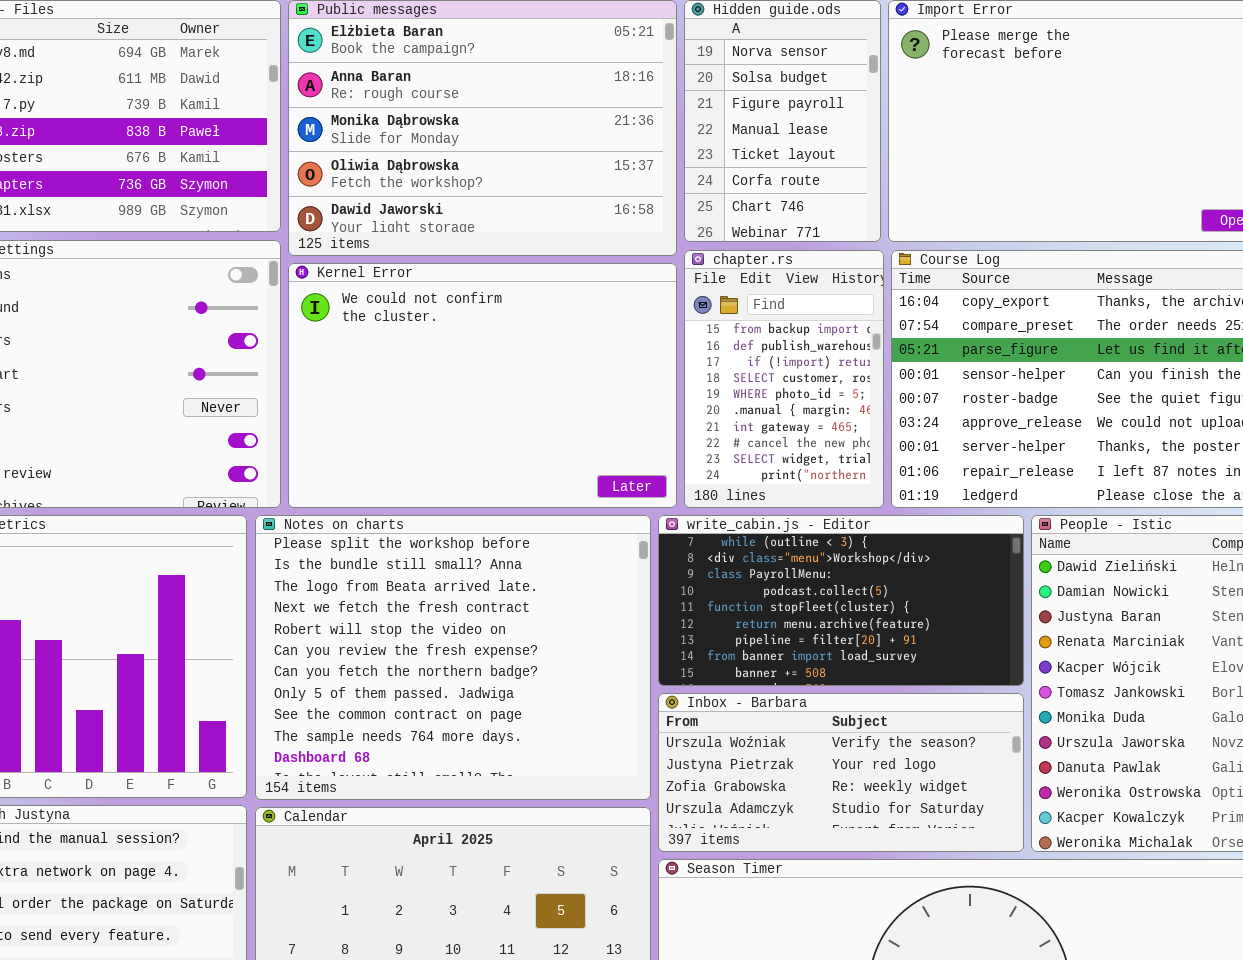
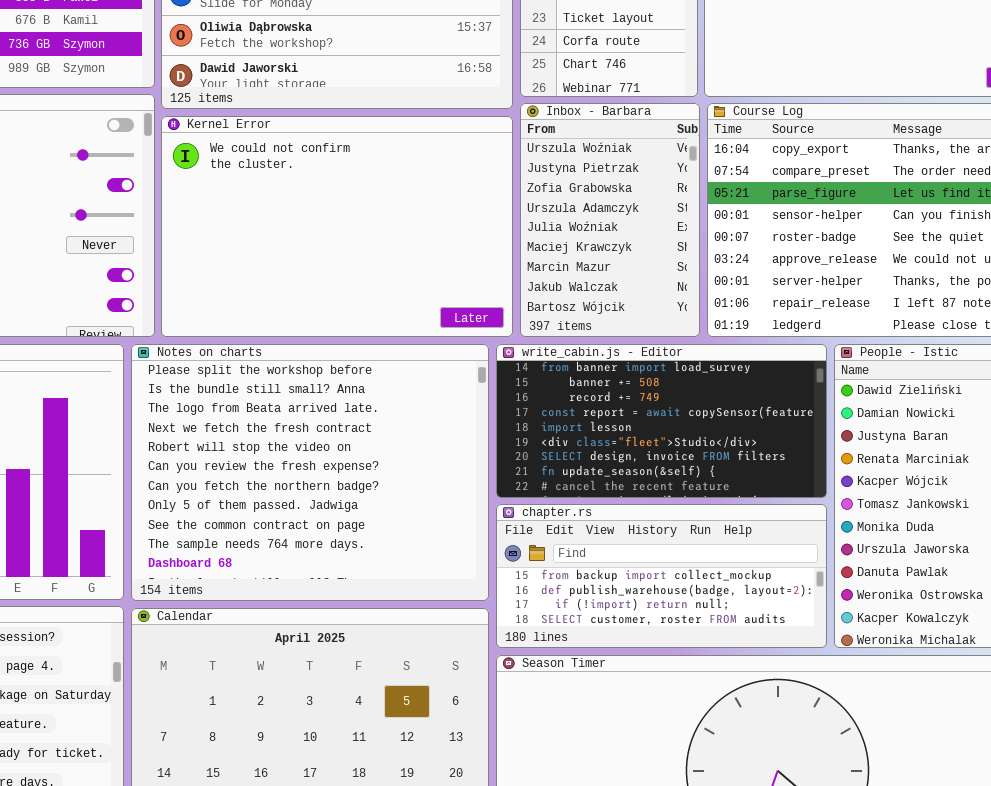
chapter.rs: [684,250,884,508] -> [496,504,827,648], moved, resized
write_cabin.js - Editor: [658,515,1024,686] -> [496,344,827,498], scrolled down 7 rows
Inbox - Barbara: [658,693,1024,852] -> [520,103,700,337], moved, resized

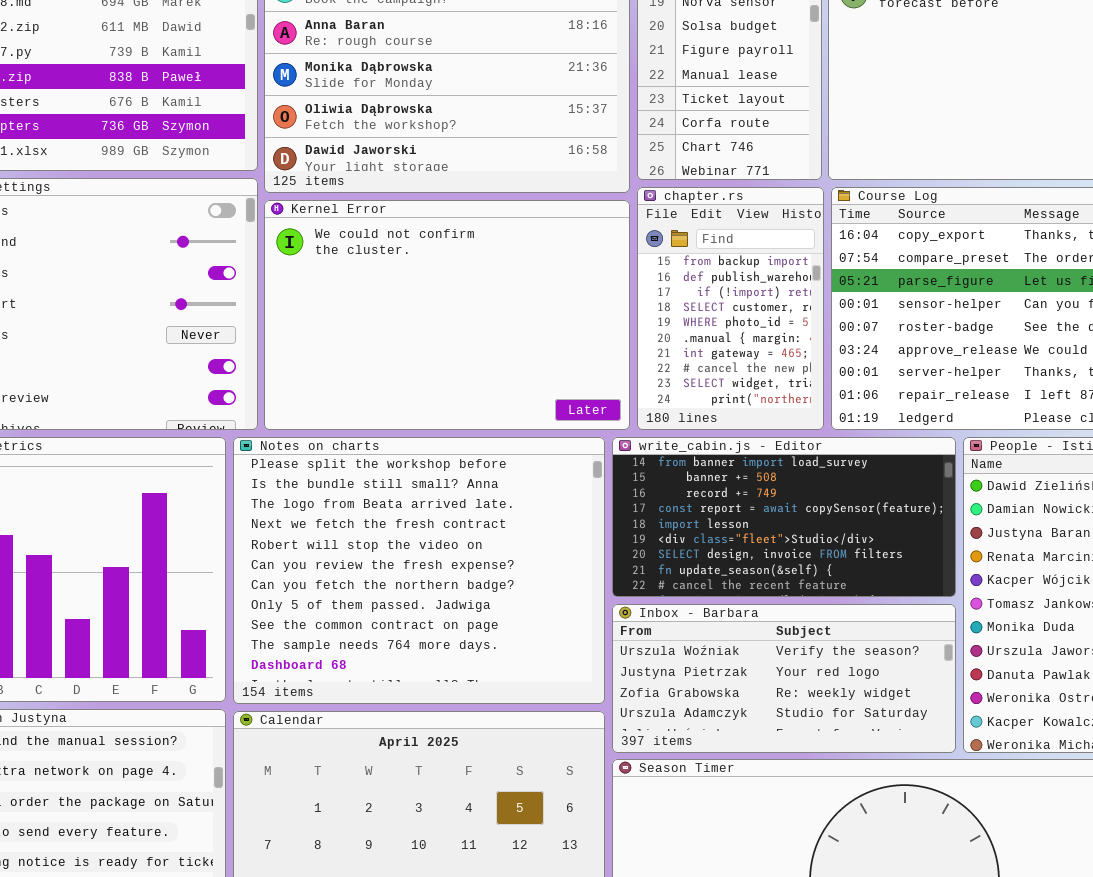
Inbox - Barbara: [520,103,700,337] -> [612,604,956,753], moved, resized
chapter.rs: [496,504,827,648] -> [637,187,824,430], moved, resized

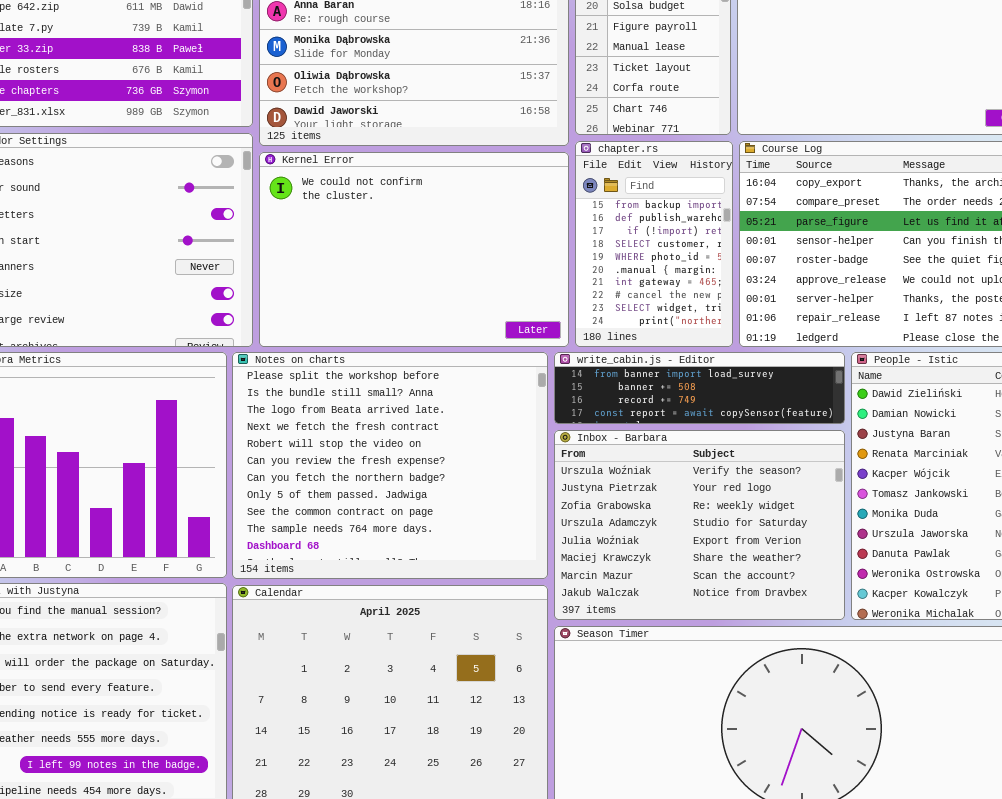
write_cabin.js - Editor: [612,437,956,597] -> [554,352,845,424], resized
Inbox - Barbara: [612,604,956,753] -> [554,430,845,620], resized

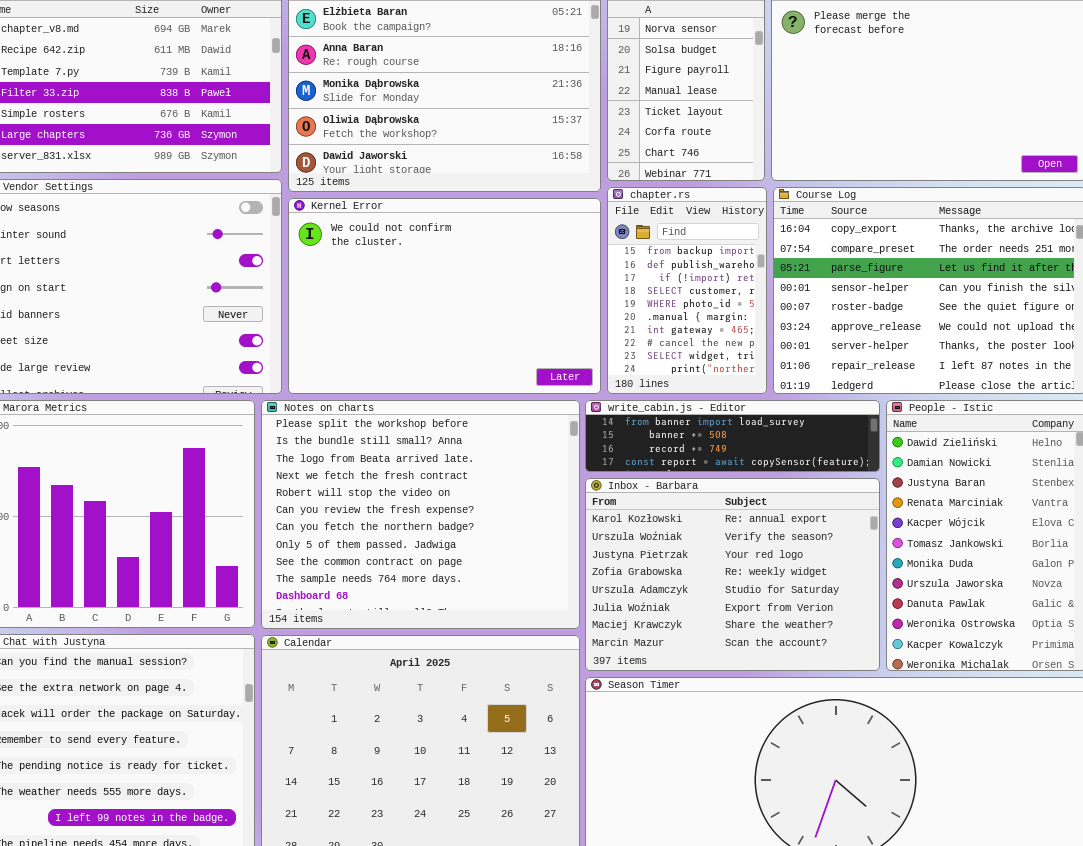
Inbox - Barbara: [554,430,845,620] -> [585,478,880,671], scrolled up 1 row

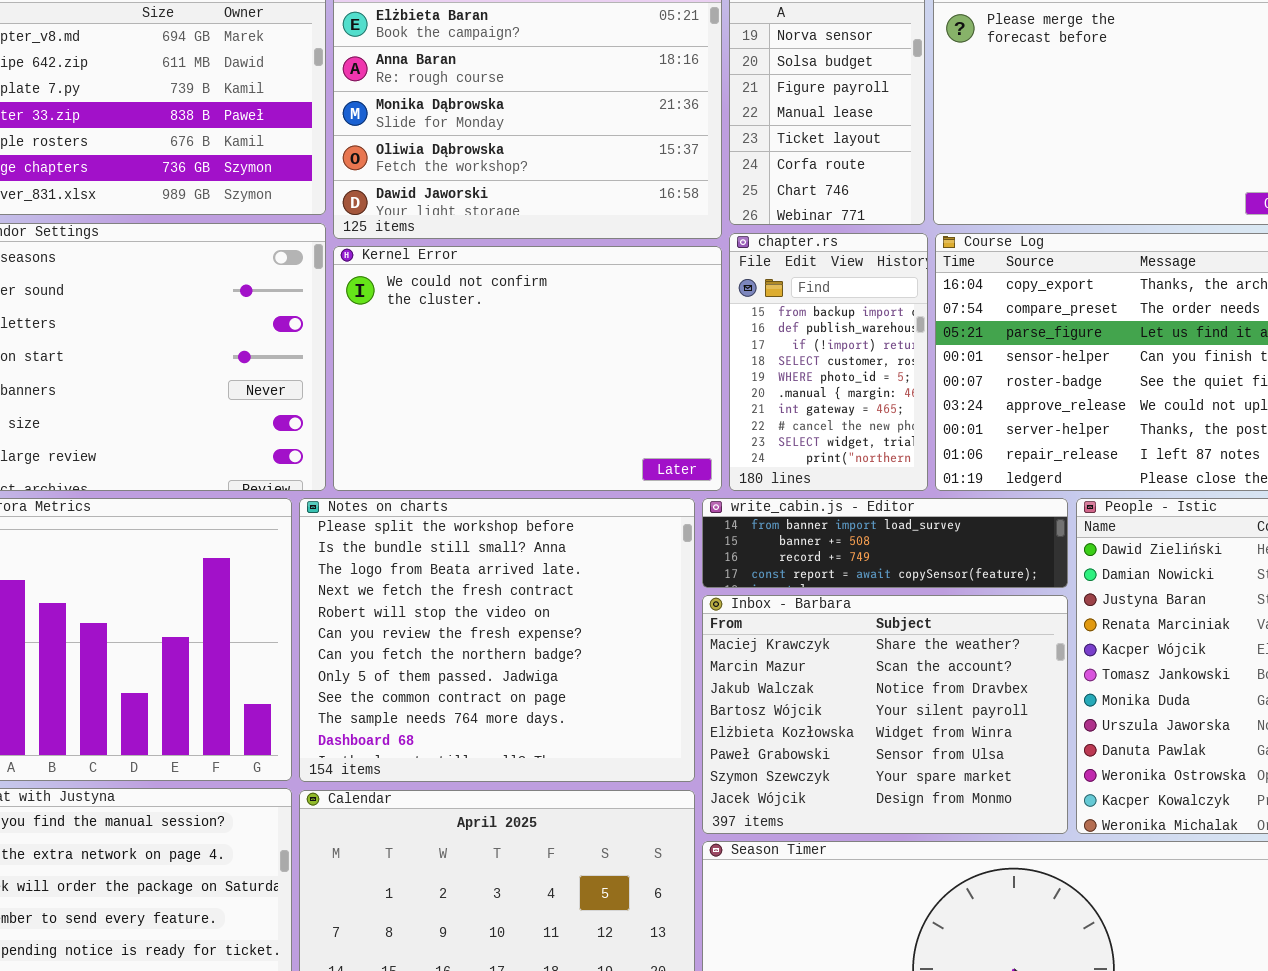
Inbox - Barbara: [585,478,880,671] -> [702,595,1068,834], scrolled down 6 rows

